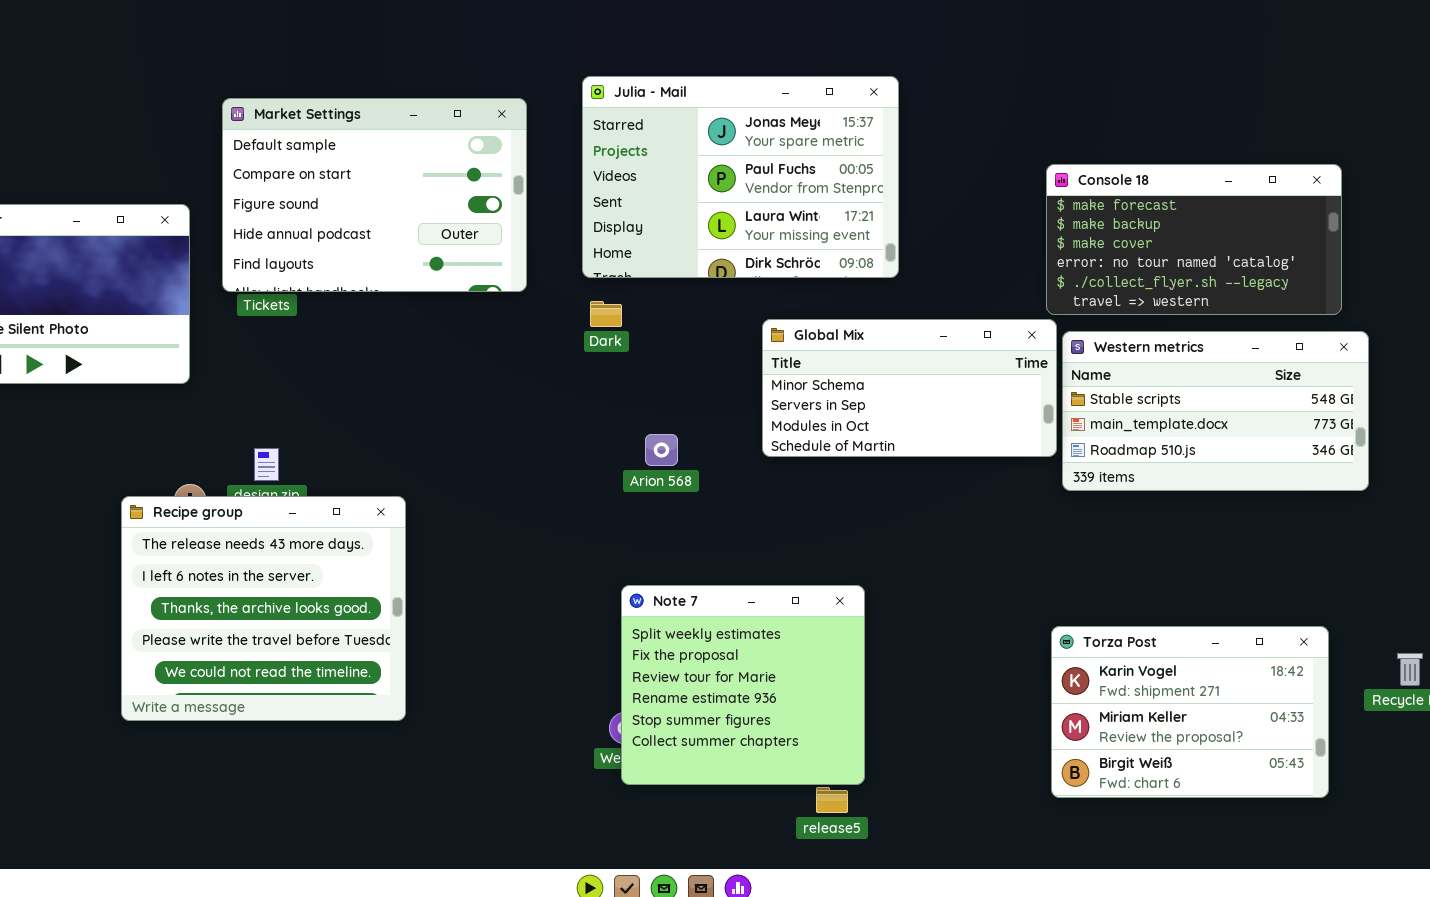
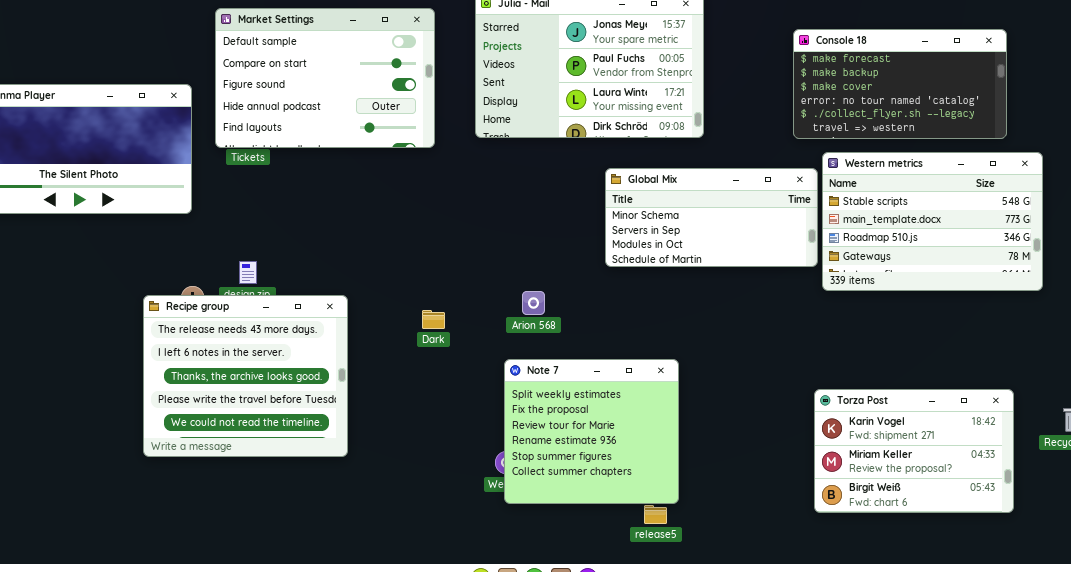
Console 18: [1046,164,1342,315] -> [793,29,1007,139], moved
Dark: [590,301,622,327] -> [422,310,445,329], moved
Western metrics: [1062,331,1369,491] -> [822,152,1043,291], resized
Arion 568: [645,434,678,466] -> [522,291,545,315], moved

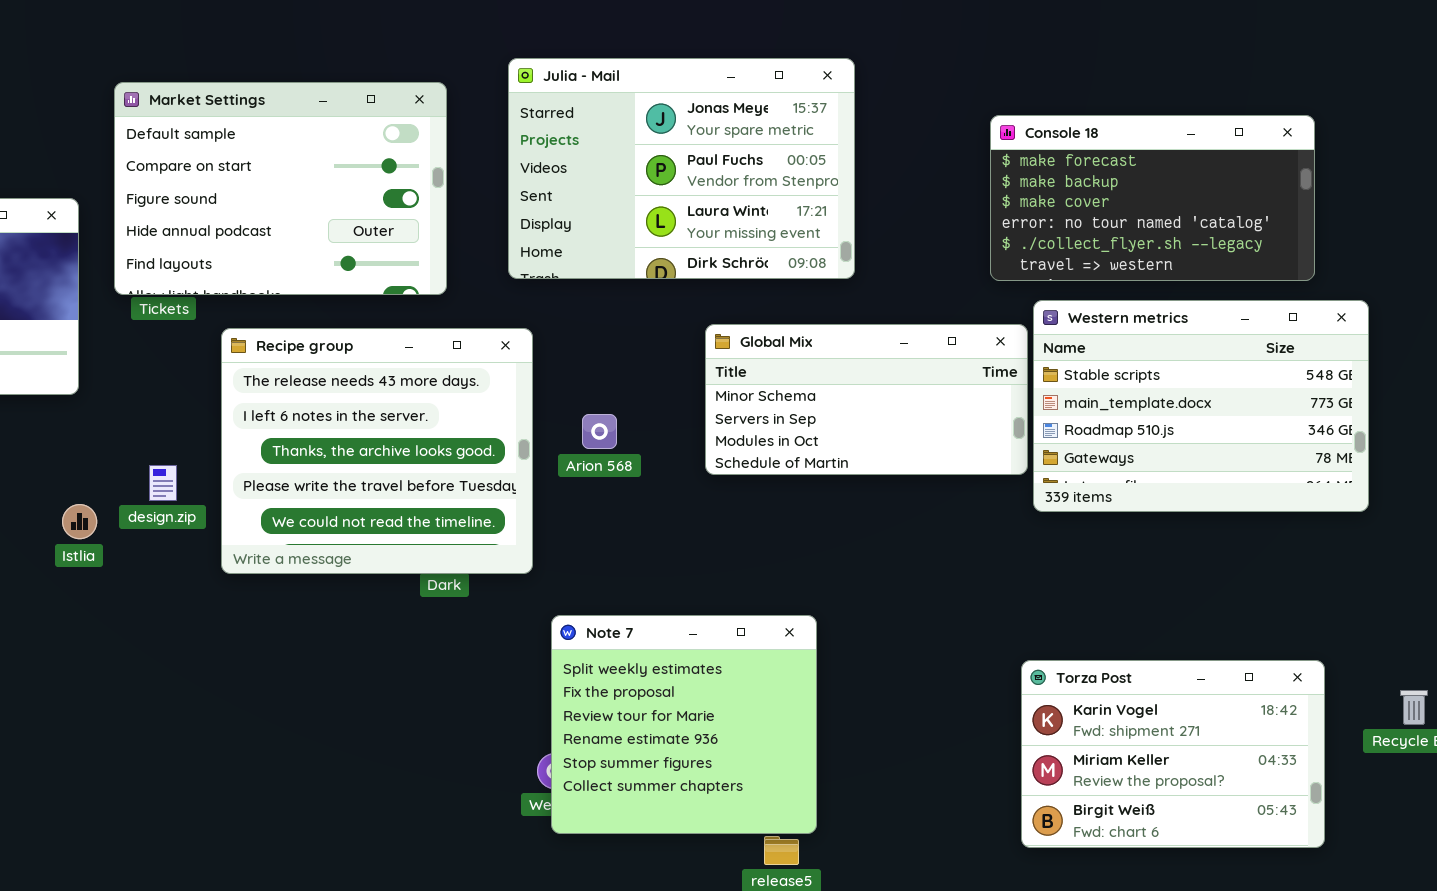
Arion 568: [522,291,545,315] -> [582,414,617,449], moved
Recipe group: [143,295,348,457] -> [221,328,533,574], moved

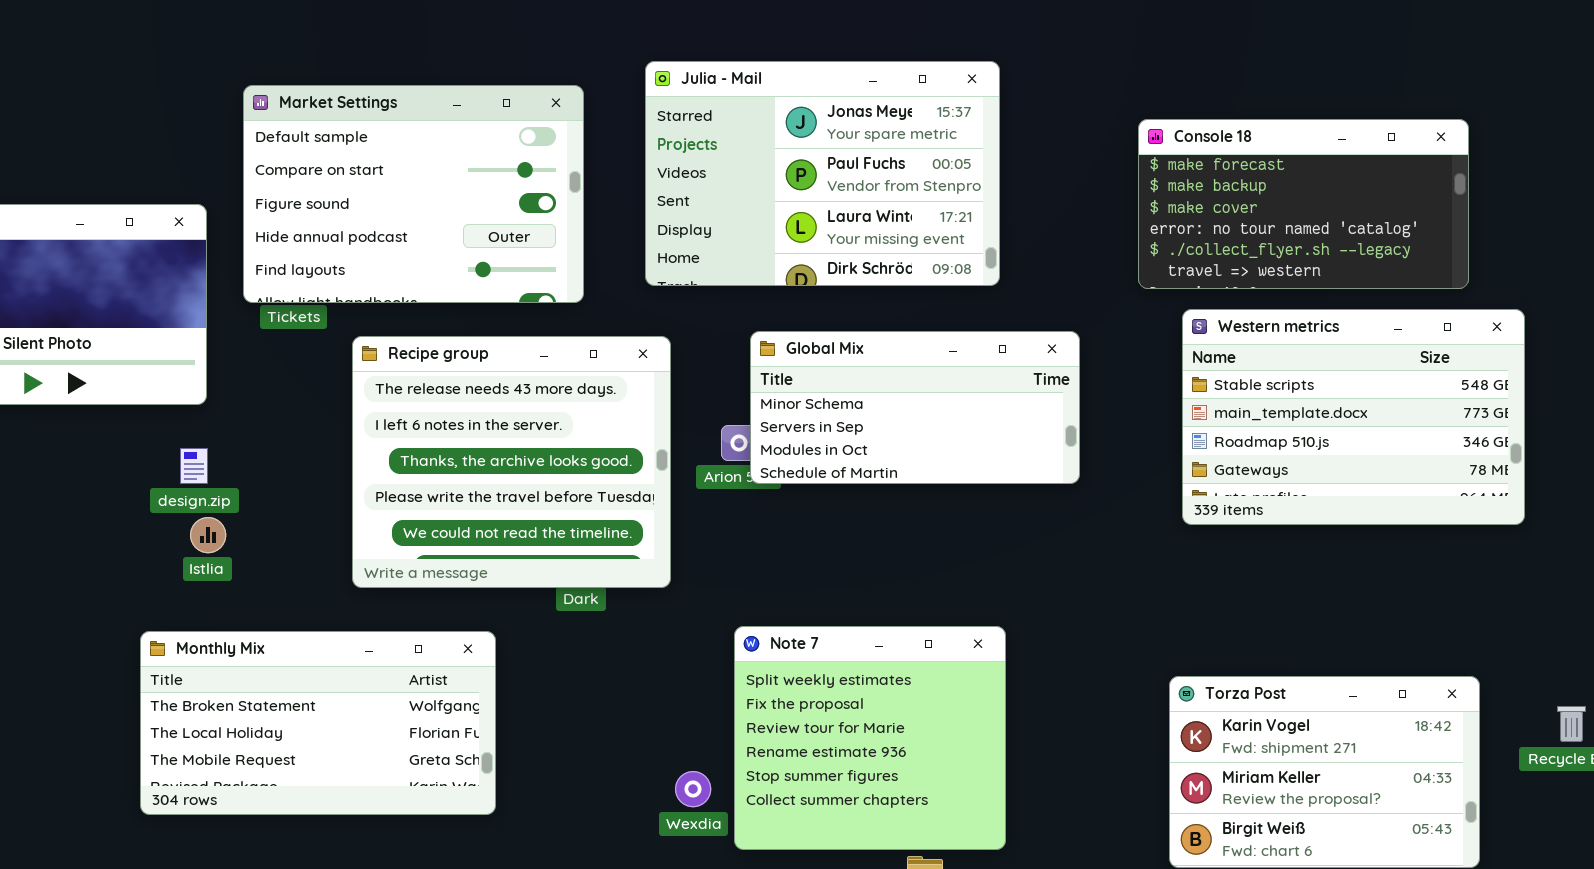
Global Mix: [705,324,1028,475] -> [750,331,1080,484], moved
design.zip: [149,465,177,501] -> [180,448,208,484], moved
Note 7: [551,615,817,834] -> [734,626,1006,850], moved
Monthly Mix: none -> [140,631,496,815], opened

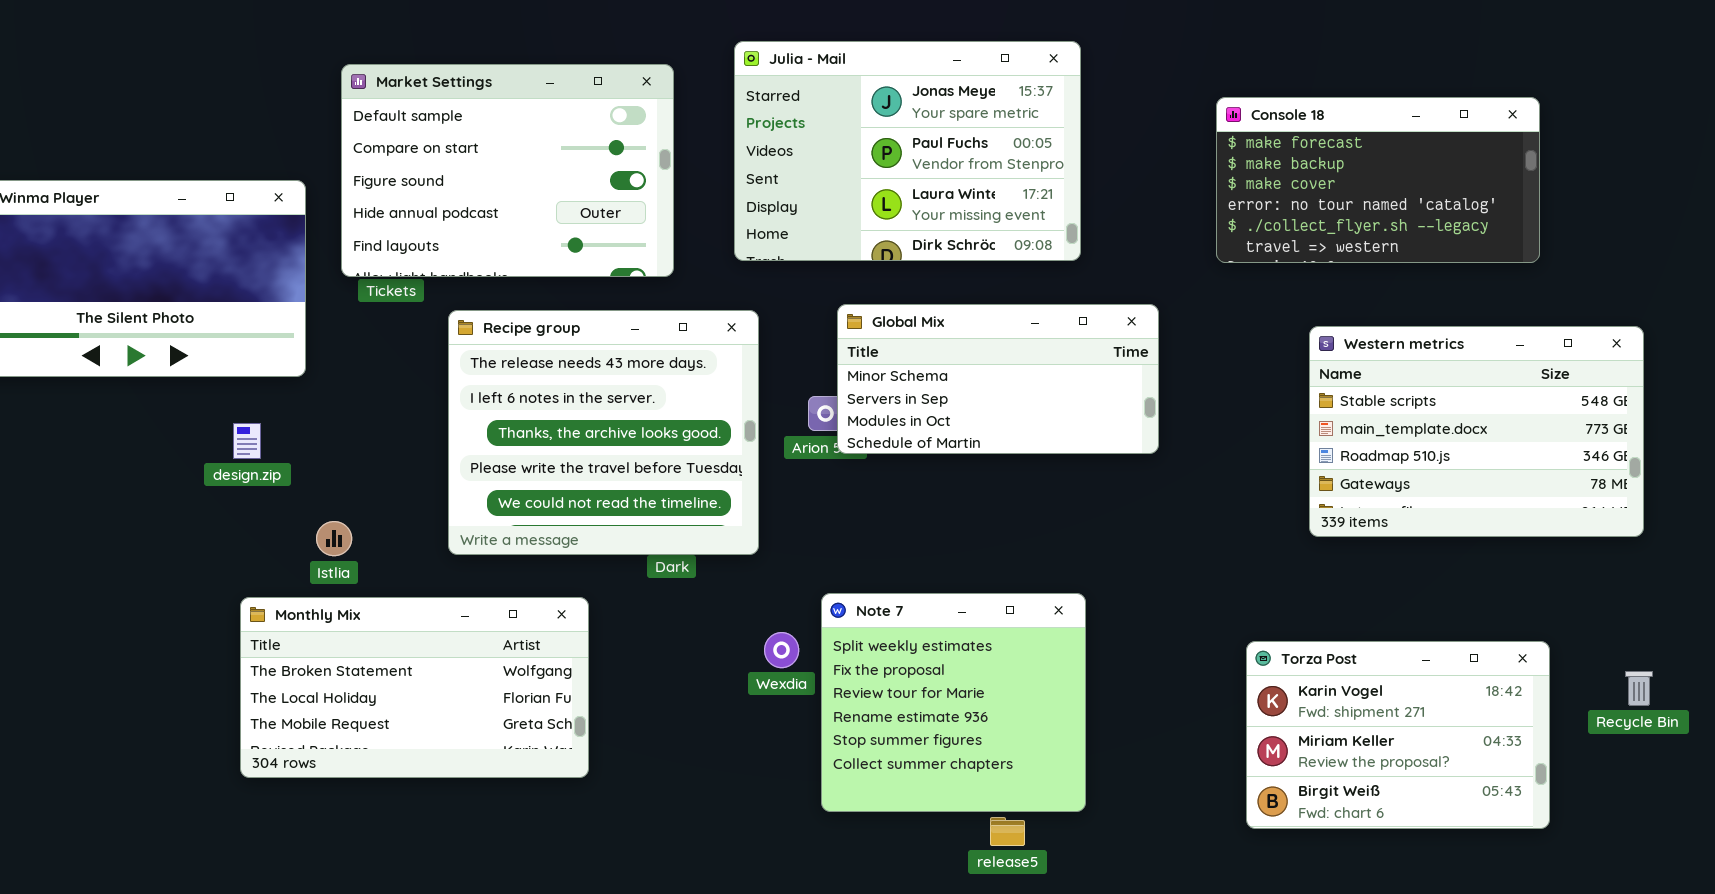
Western metrics: [1182,309,1525,525] -> [1309,326,1644,537], moved
design.zip: [180,448,208,484] -> [233,423,261,459], moved
Istlia: [190,517,226,553] -> [316,521,352,556], moved
Wexdia: [675,771,711,807] -> [764,632,799,668], moved

